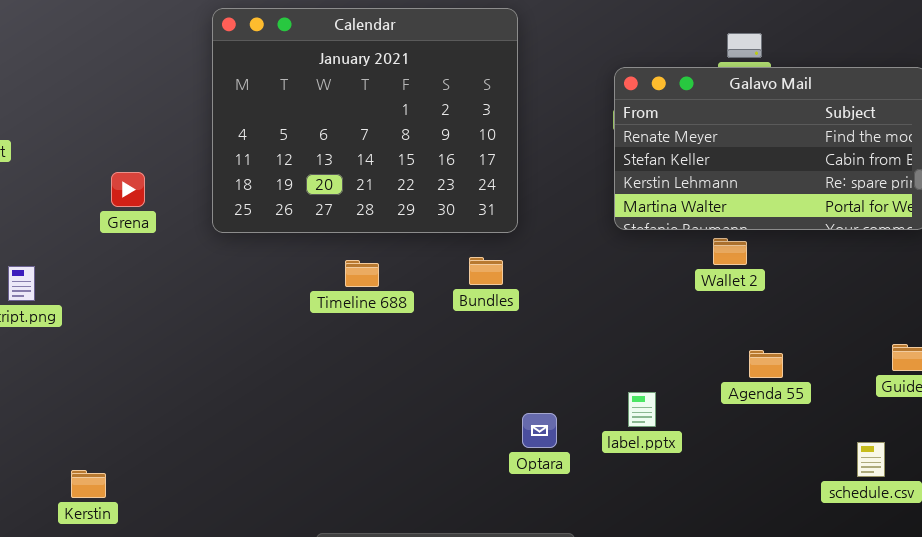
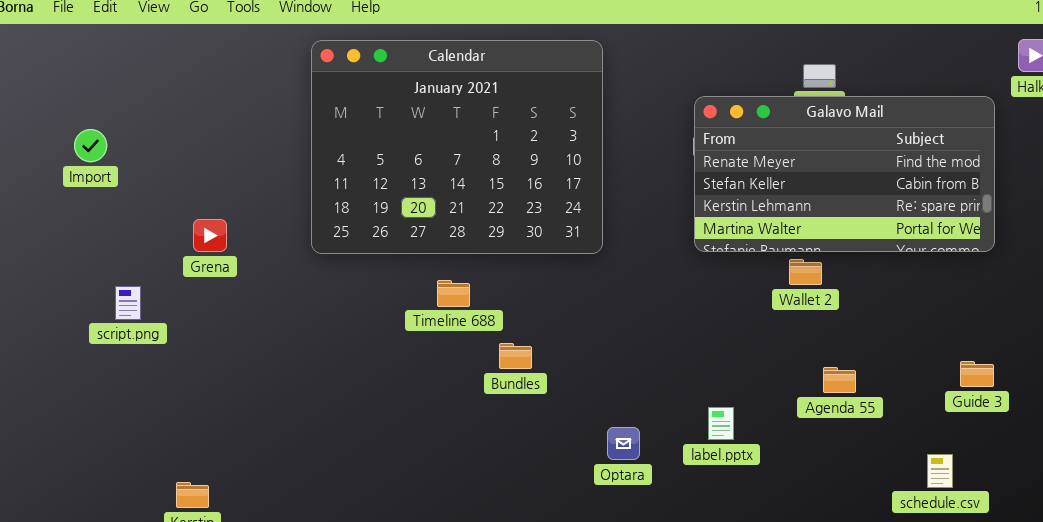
Grena: [111,172,145,207] -> [193,219,227,252], moved
Bundles: [469,257,503,285] -> [499,343,532,369], moved

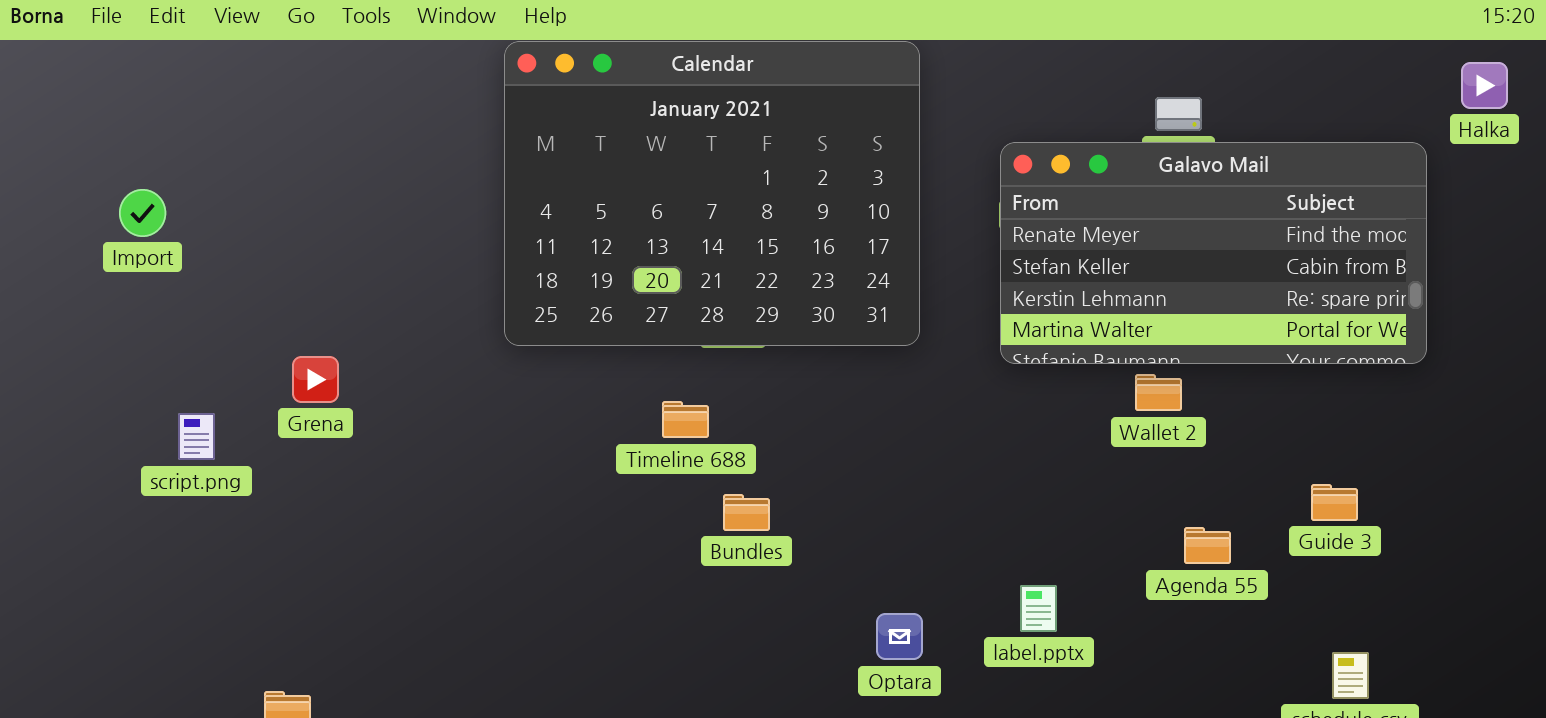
Calendar: [311,40,603,254] -> [504,41,920,346], moved
Grena: [193,219,227,252] -> [292,356,339,403], moved
Timeline 688: [437,280,470,307] -> [662,401,709,438], moved
Guide 3: [960,361,994,387] -> [1311,484,1358,521], moved

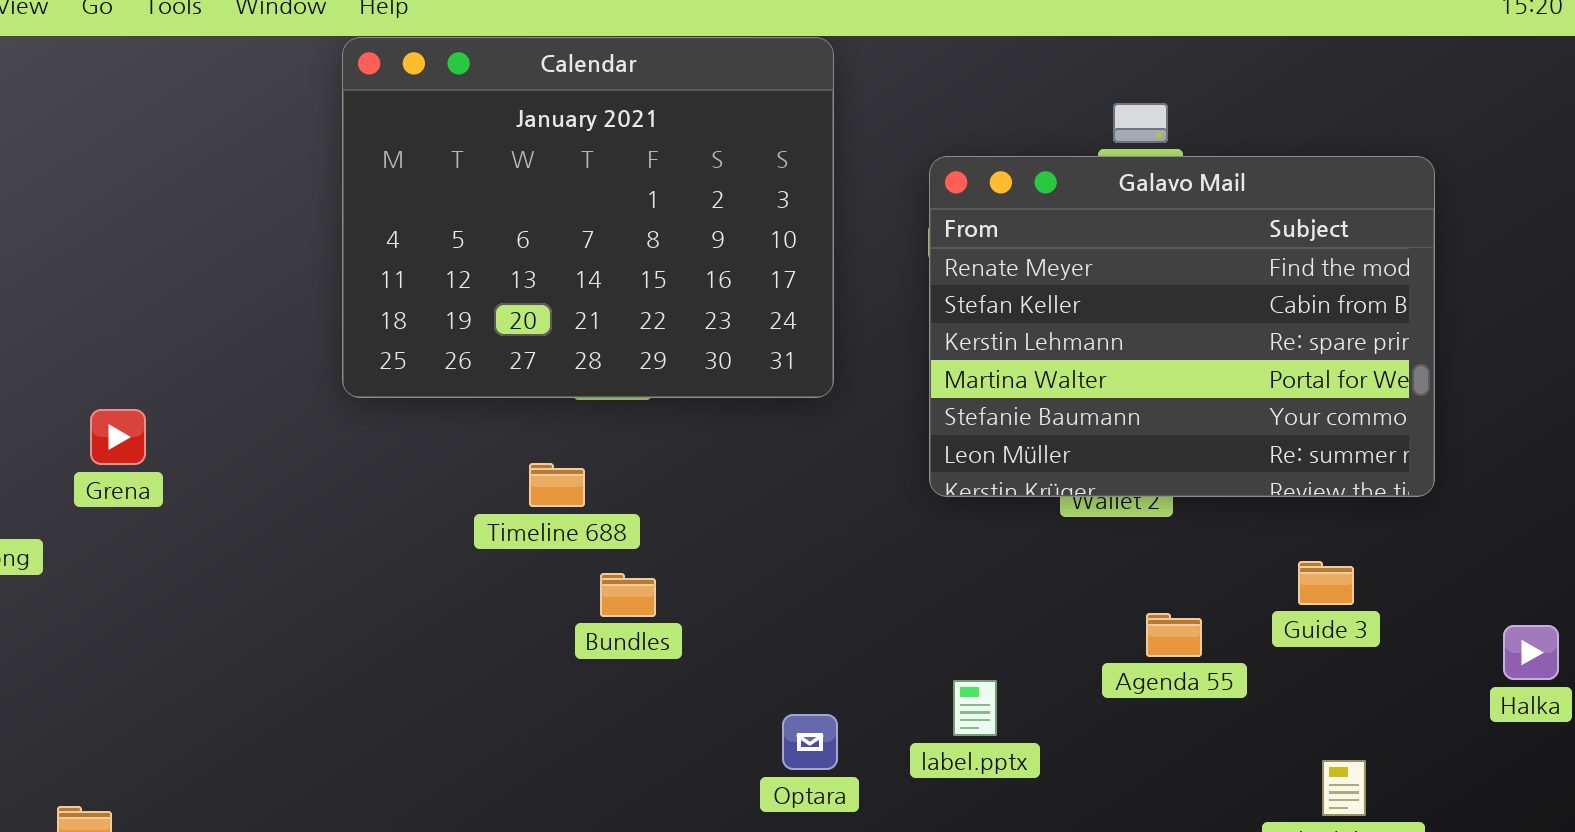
Halka: [1461,62,1508,109] -> [1503,625,1559,680], moved
Galavo Mail: [1000,142,1427,364] -> [929,156,1435,497], resized

